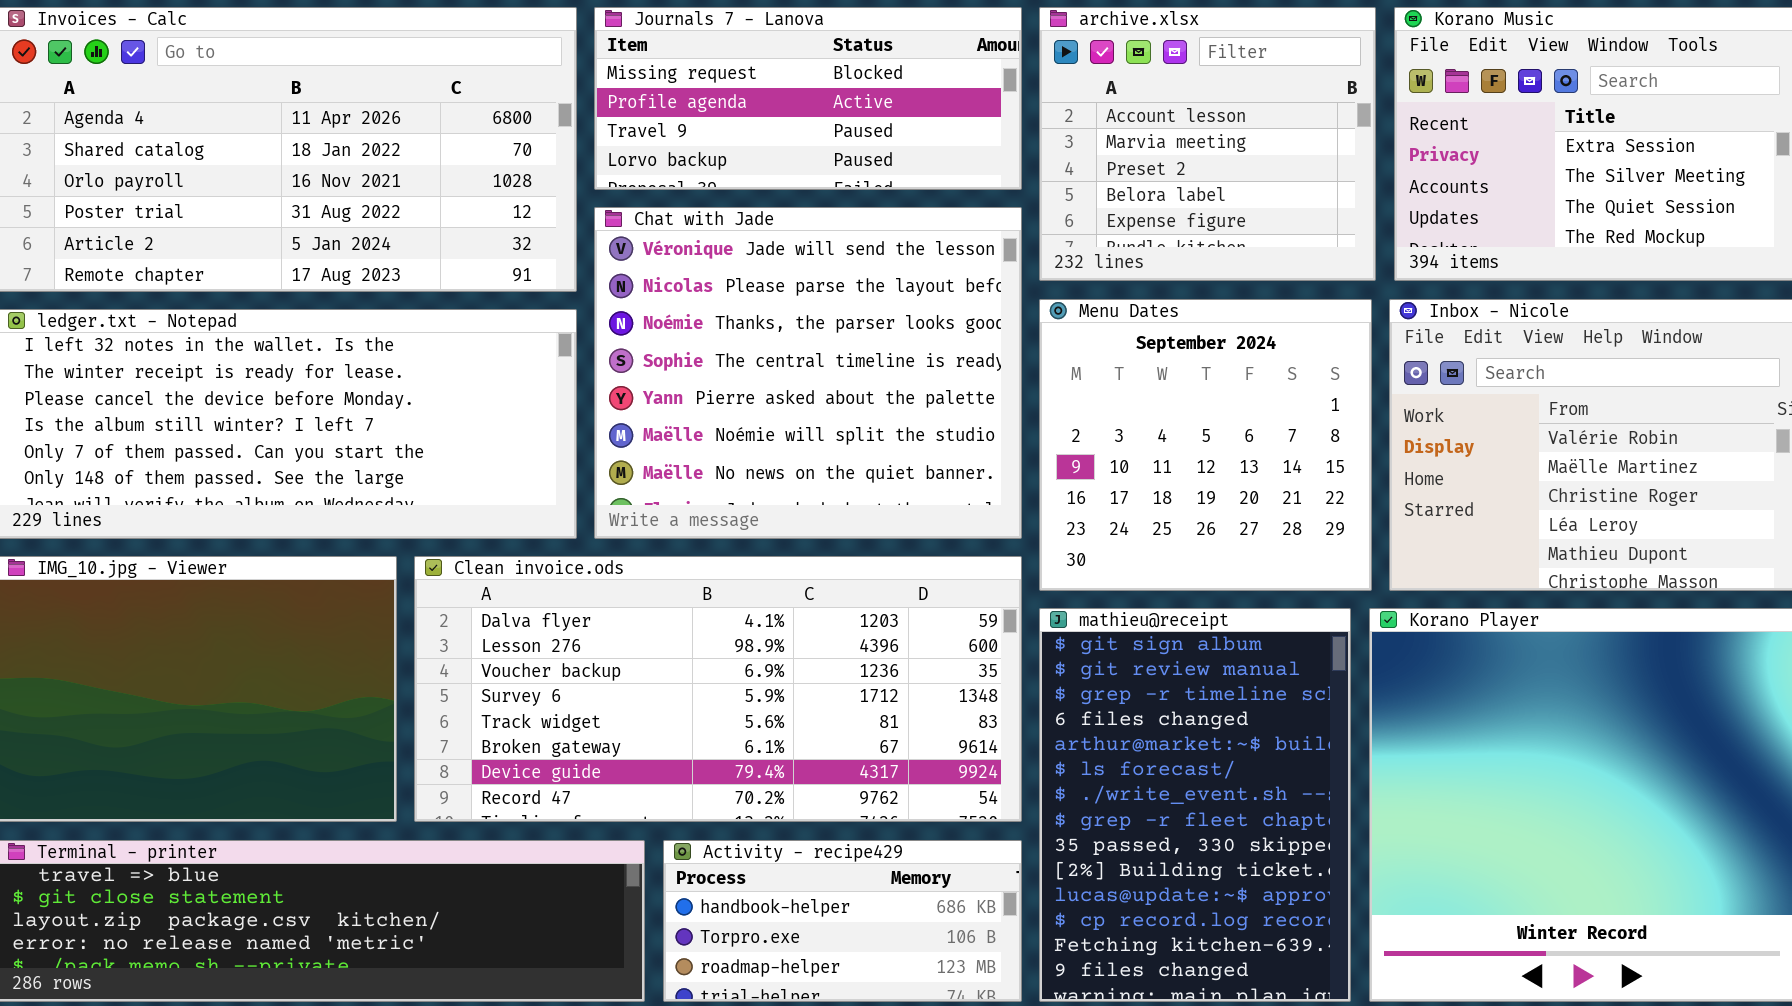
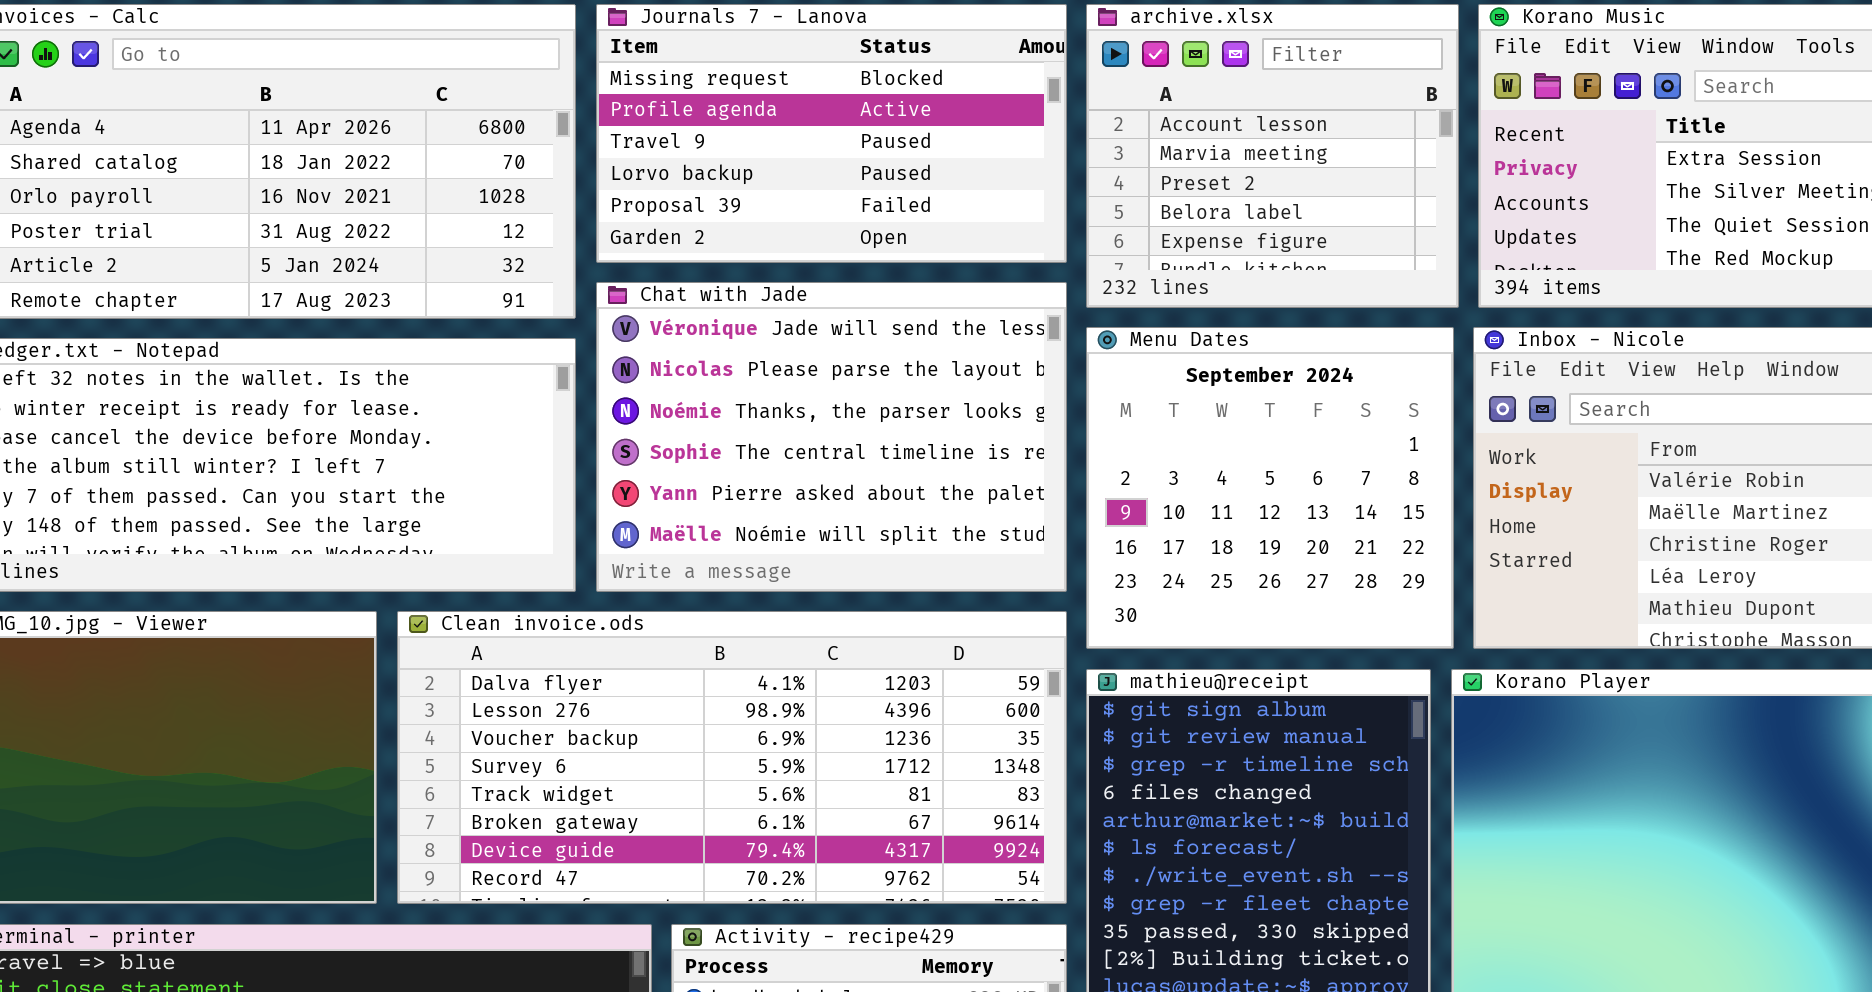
Journals 7 - Lanova: [594,7,1022,190] -> [596,4,1067,263], resized
Chat with Jade: [594,207,1022,539] -> [596,282,1067,592], resized

